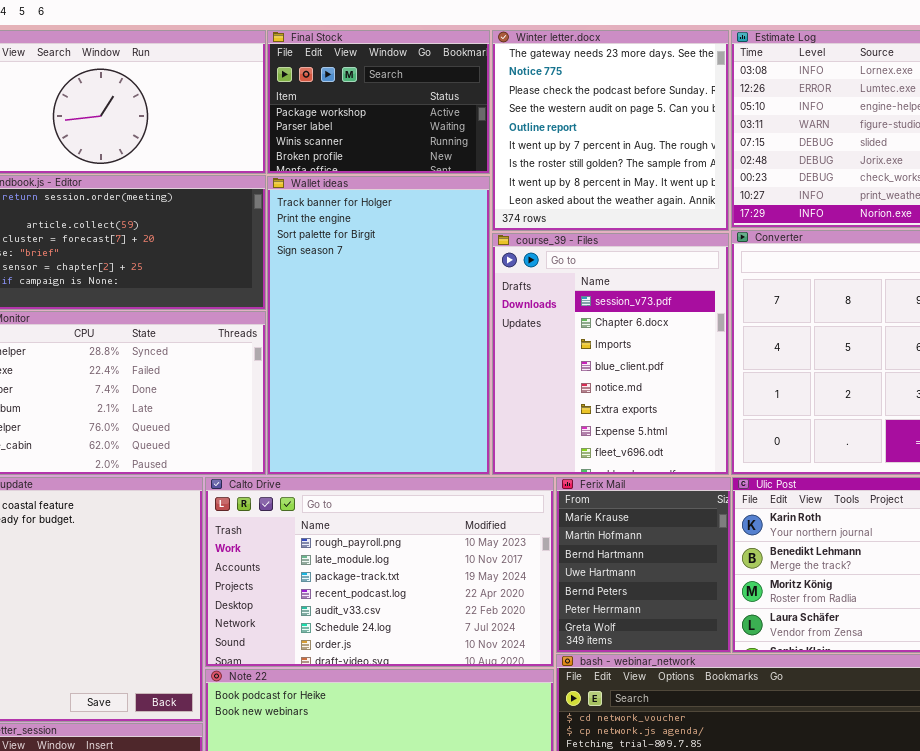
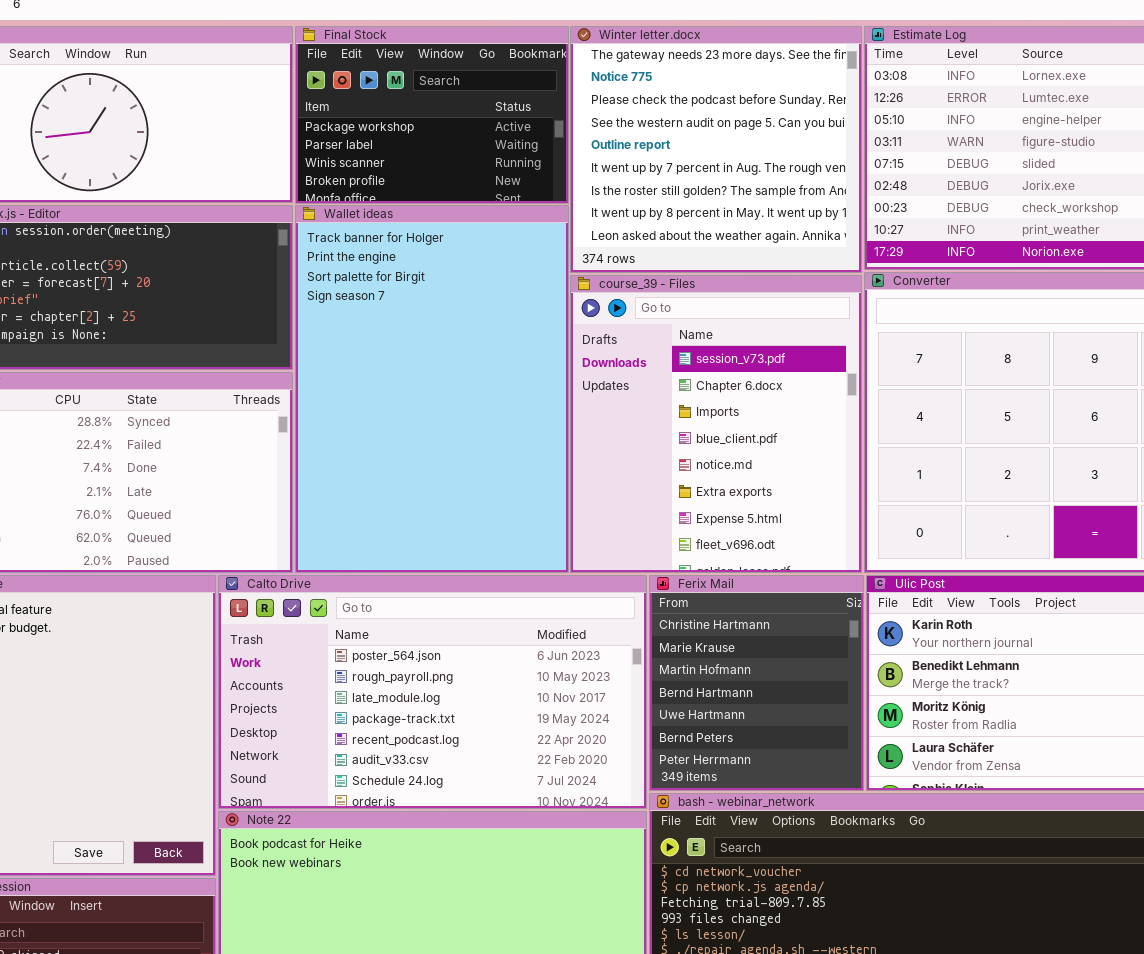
Calto Drive: [205,477,554,667] -> [218,575,647,809], scrolled up 1 row
Ferix Mail: [556,477,731,653] -> [649,575,864,791], scrolled up 1 row

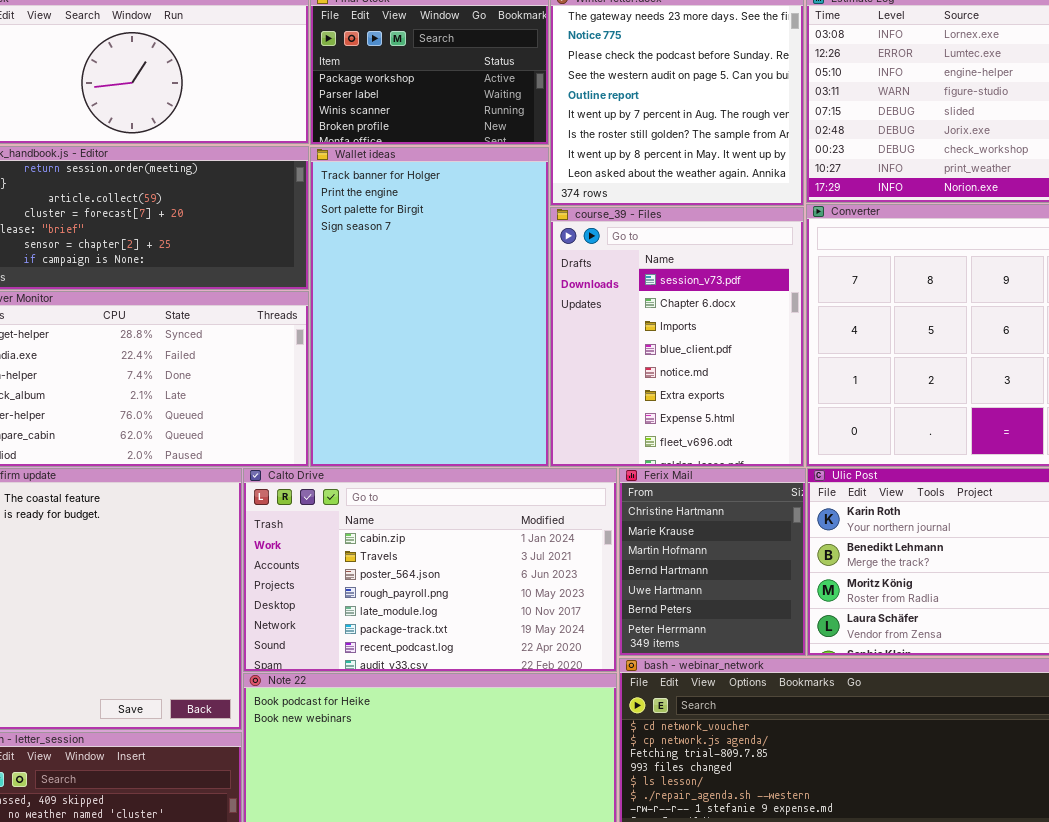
Calto Drive: [218,575,647,809] -> [243,468,617,672], scrolled up 2 rows

